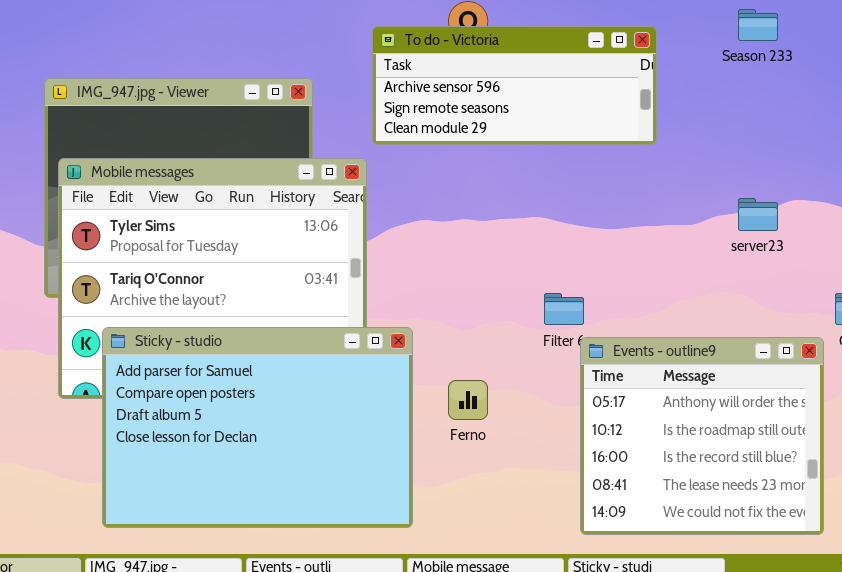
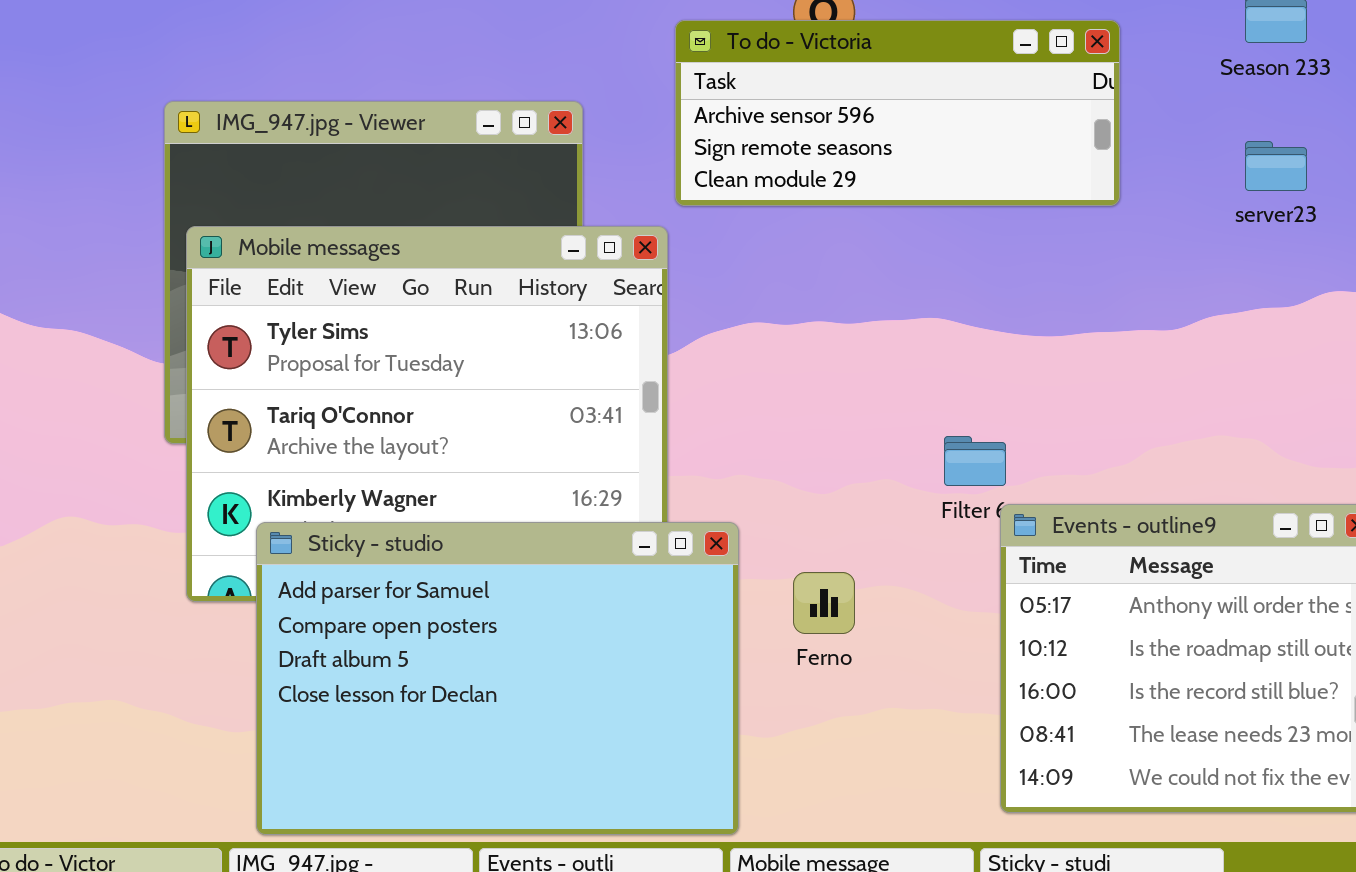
server23: [738,198,778,231] -> [1245,141,1307,191], moved
Sticky - studio: [102,327,413,528] -> [256,522,739,835], moved

